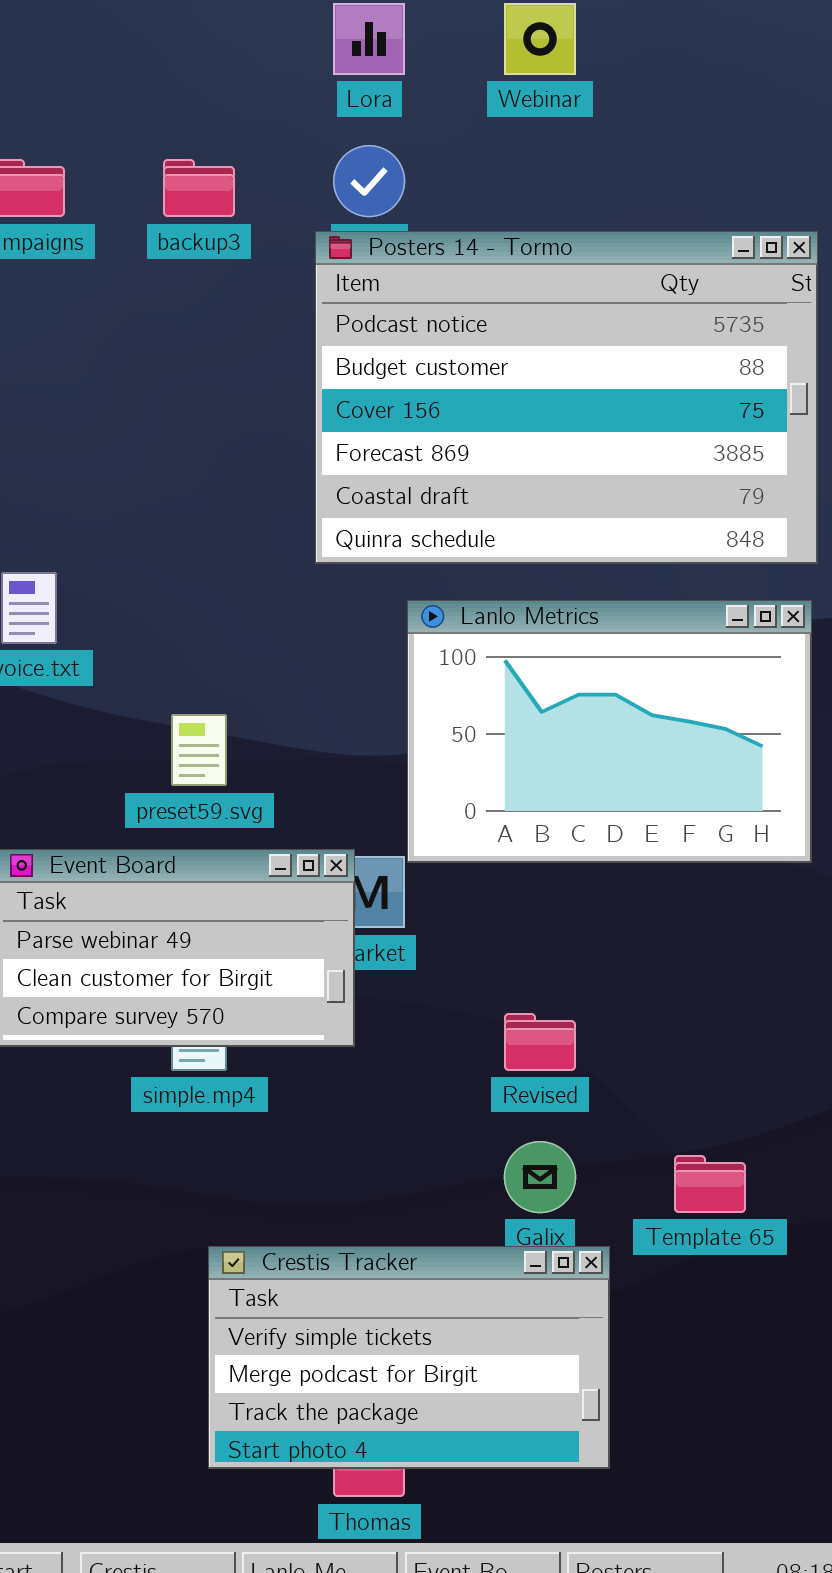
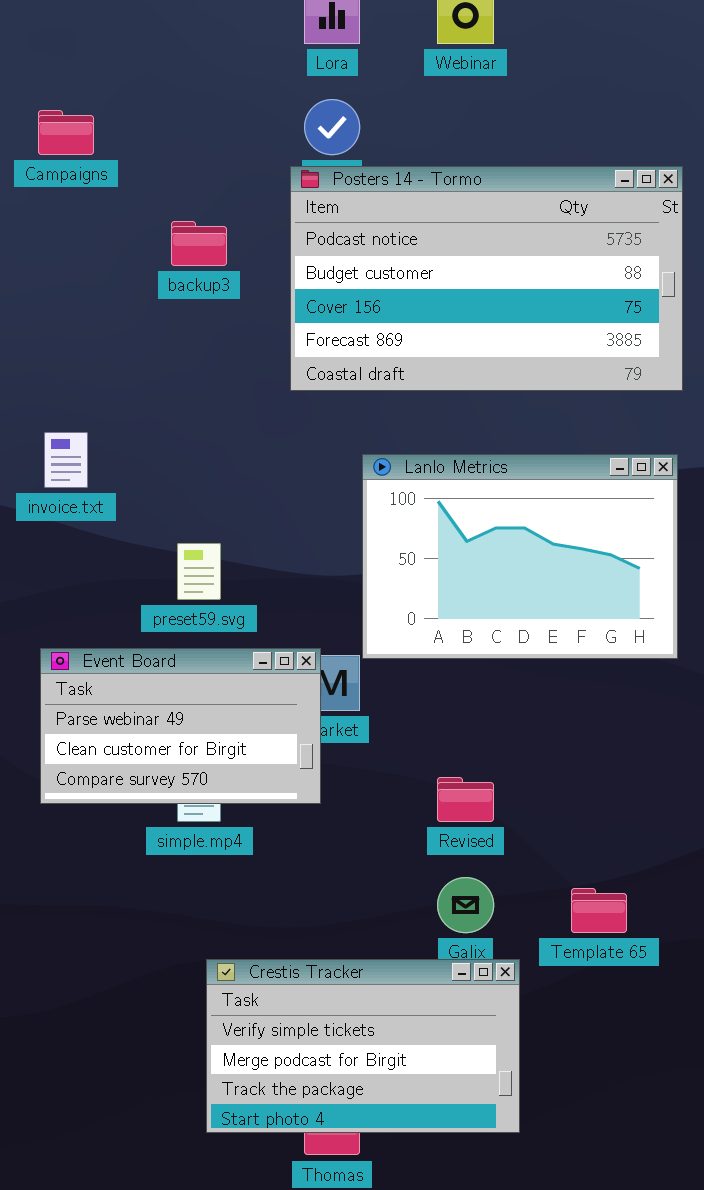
backup3: [163,159,235,217] -> [171,221,227,266], moved
Posters 14 - Tormo: [315,231,818,564] -> [290,166,683,391], resized

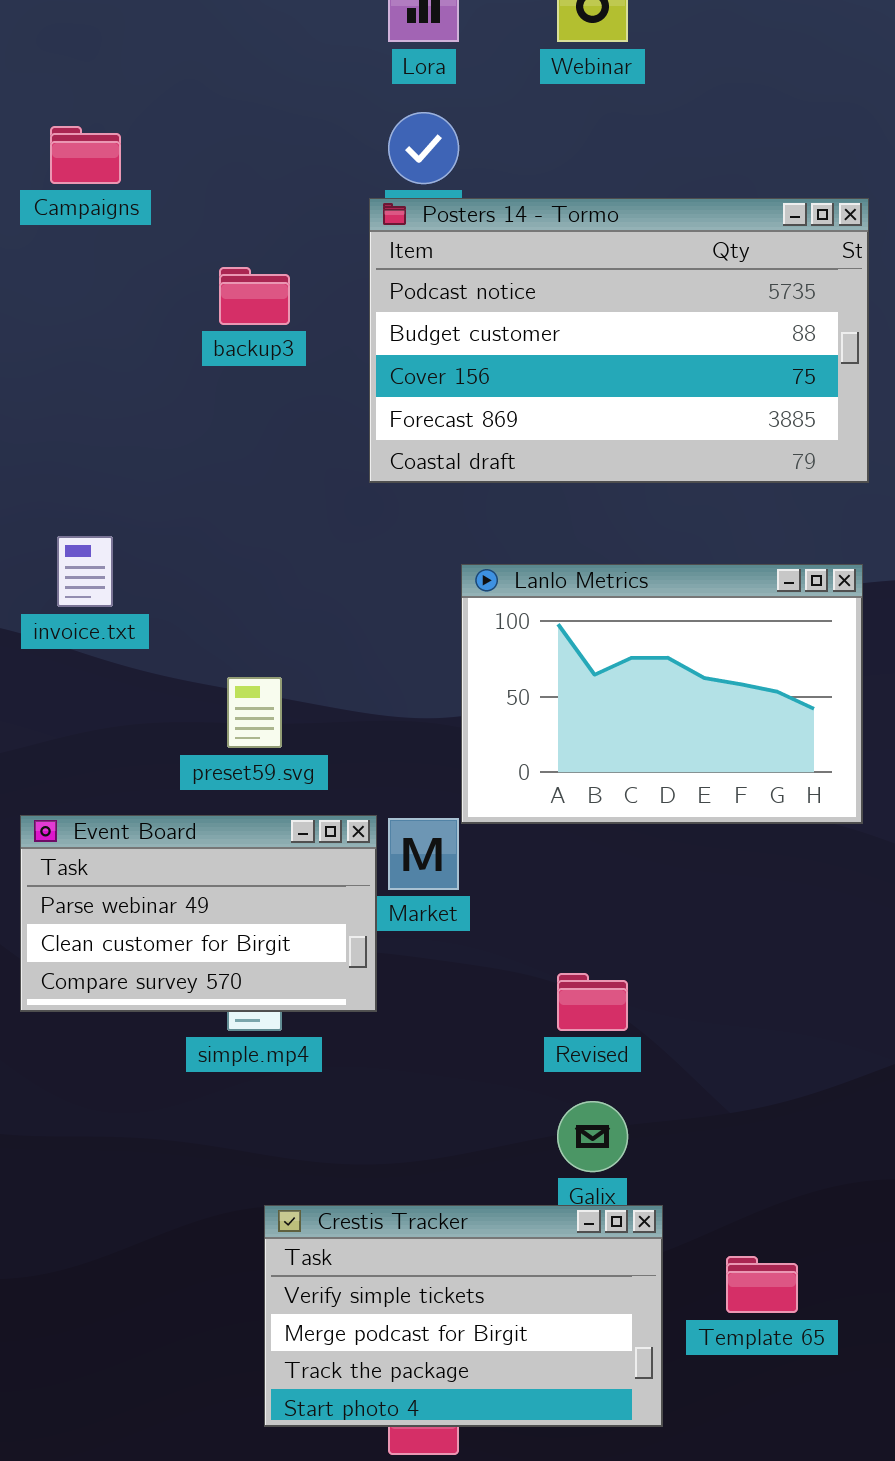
Event Board: [40,648,321,804] -> [20,815,377,1012], moved
Template 65: [571,888,627,933] -> [726,1256,798,1313], moved

